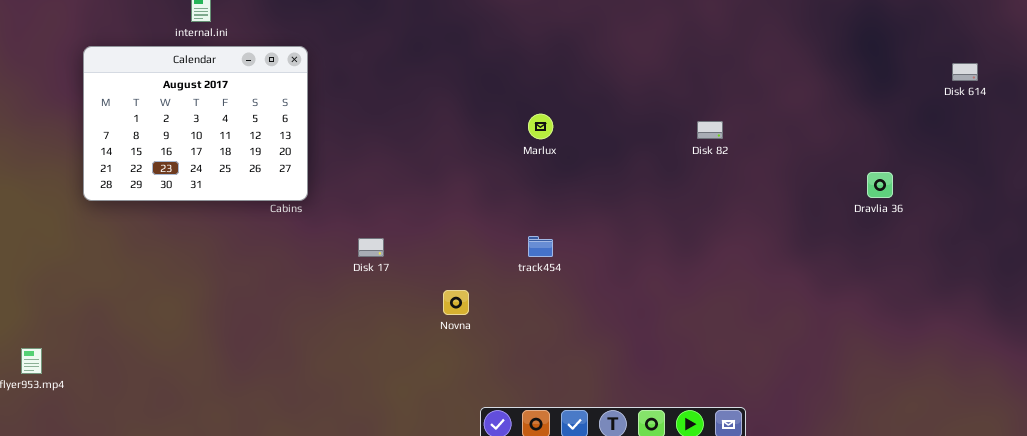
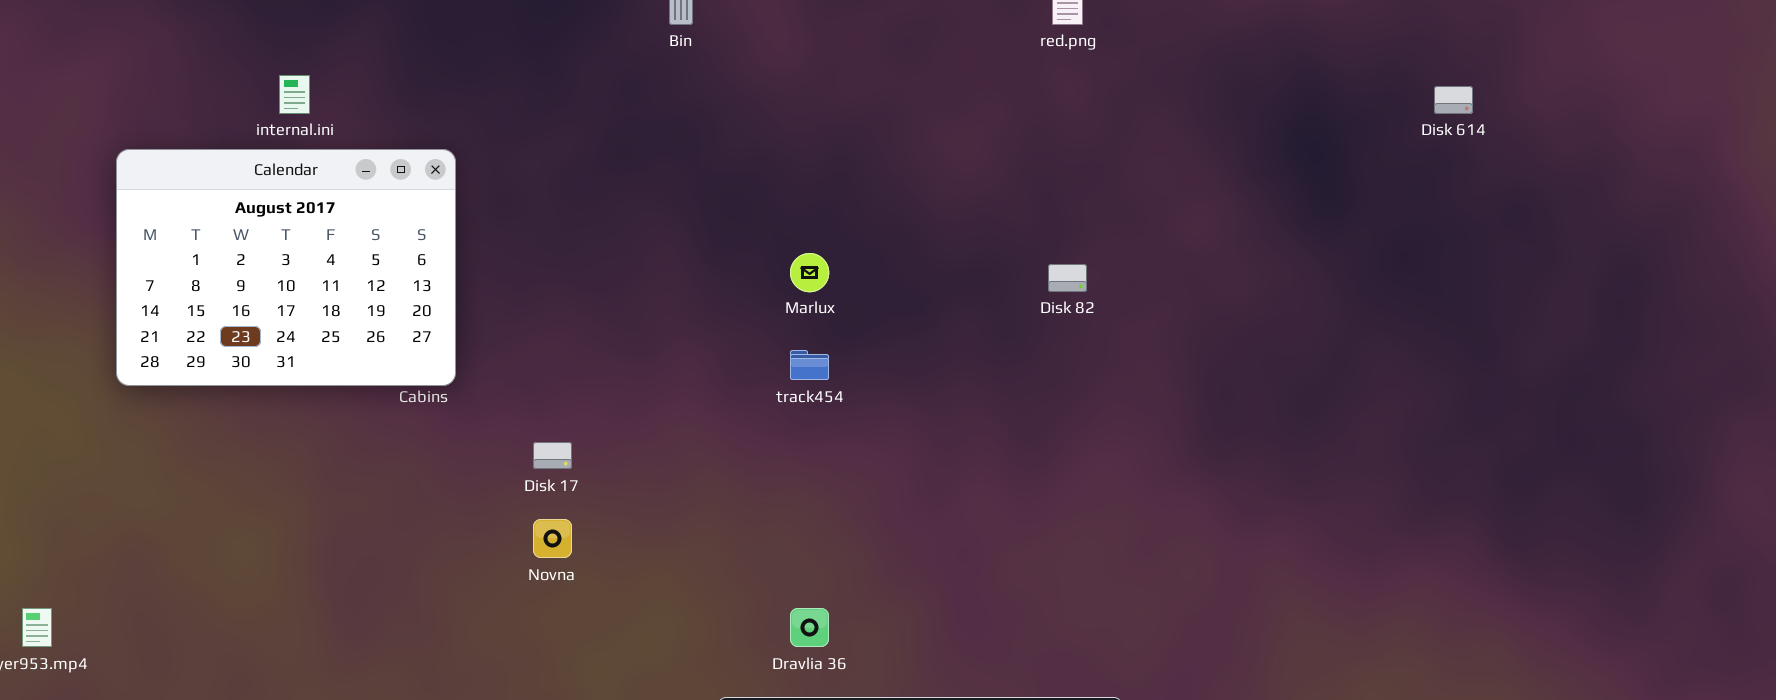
Disk 614: [952,63,978,81] -> [1434,86,1473,114], moved
Dravlia 36: [867,172,893,198] -> [790,608,829,647], moved
track454: [528,236,553,257] -> [790,350,829,380], moved
Novna: [443,290,469,315] -> [533,519,572,558], moved

